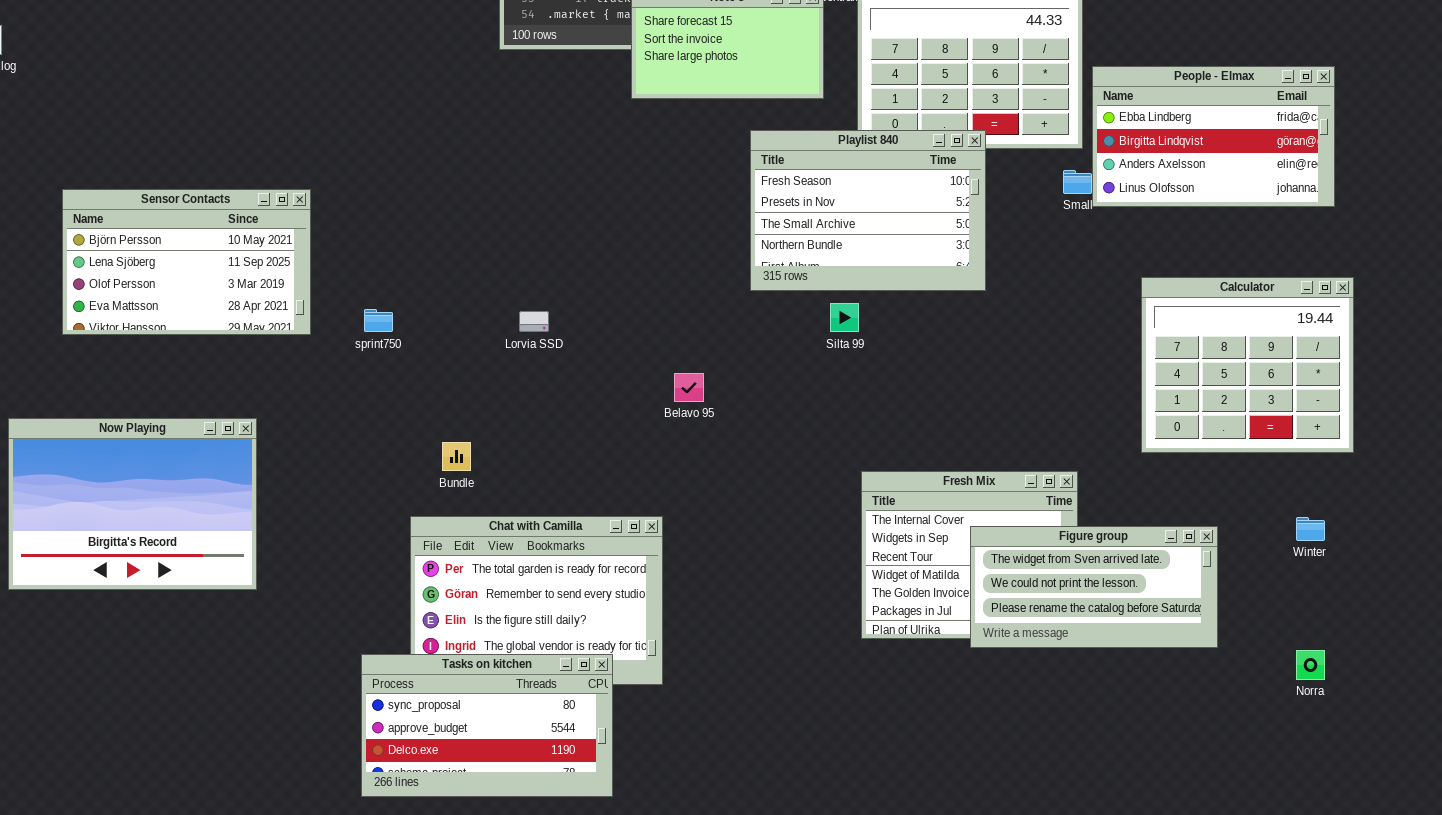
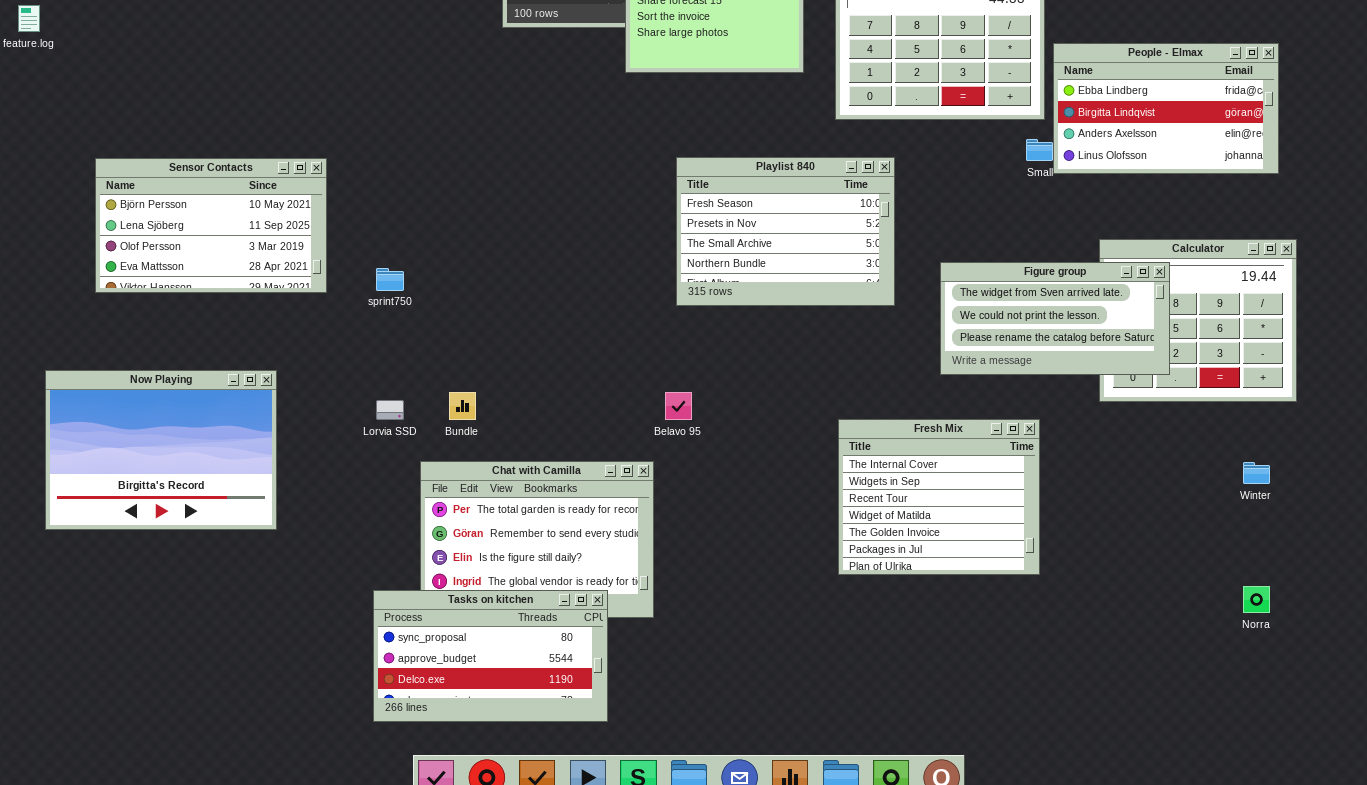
Playlist 840: [750,130,986,291] -> [676,157,895,306], moved
Lorvia SSD: [519,311,549,332] -> [376,400,404,420], moved
Belavo 95: [674,373,704,402] -> [665,392,692,420], moved
Figure group: [970,526,1218,648] -> [940,262,1170,375], moved

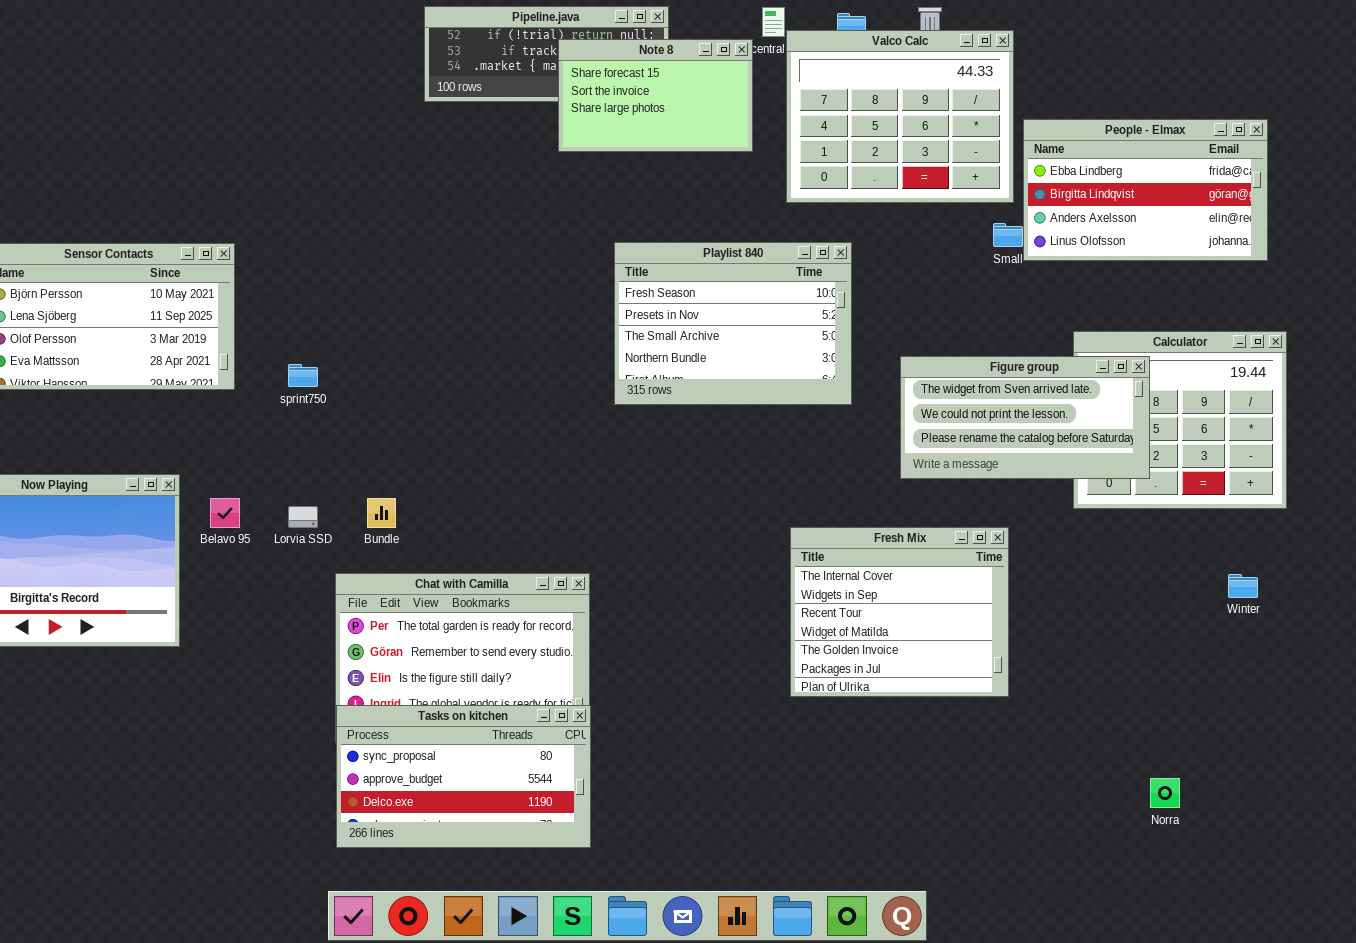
Belavo 95: [665,392,692,420] -> [210,498,240,528], moved
Norra: [1243,586,1270,613] -> [1150,778,1180,808], moved
Tasks on kitchen: [373,590,608,722] -> [336,705,591,848], moved

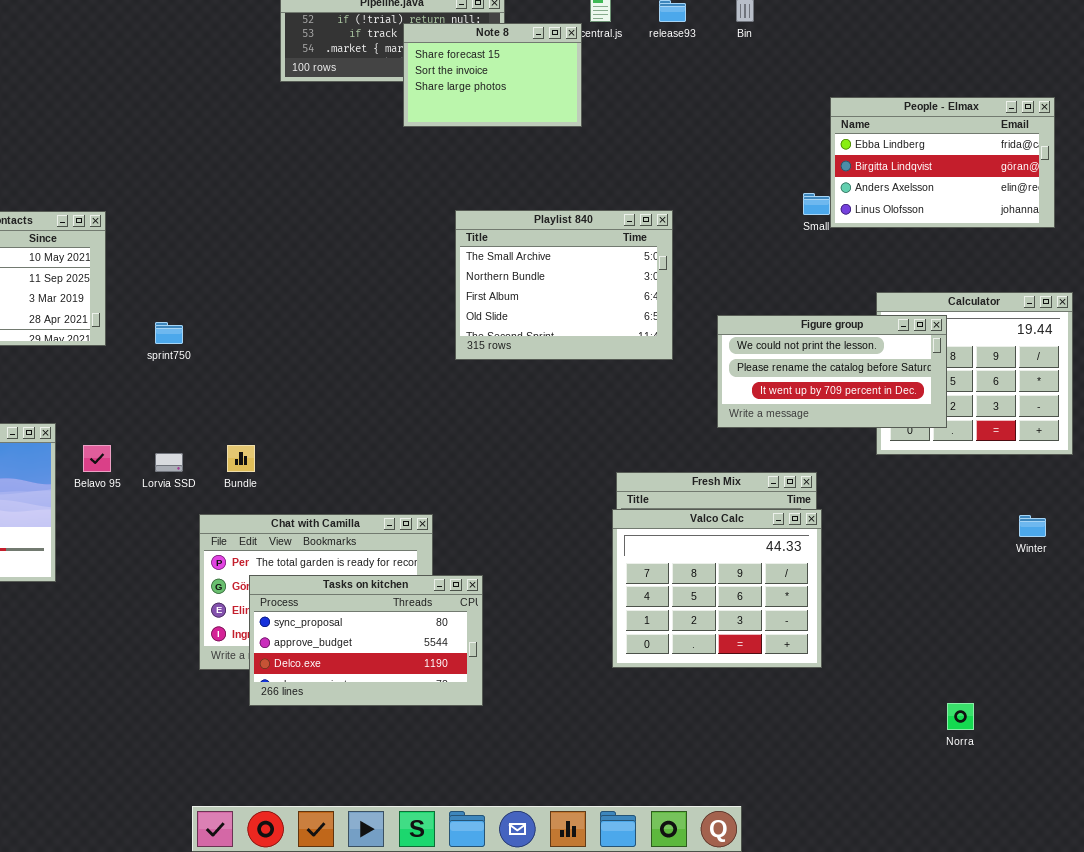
Valco Calc: [786,30,1014,203] -> [612,509,822,668], moved
Playlist 840: [614,242,852,405] -> [455,210,673,360], scrolled down 2 rows
Figure group: [900,356,1150,479] -> [717,315,947,428], scrolled down 1 row
Tasks on kitchen: [336,705,591,848] -> [249,575,483,706], moved

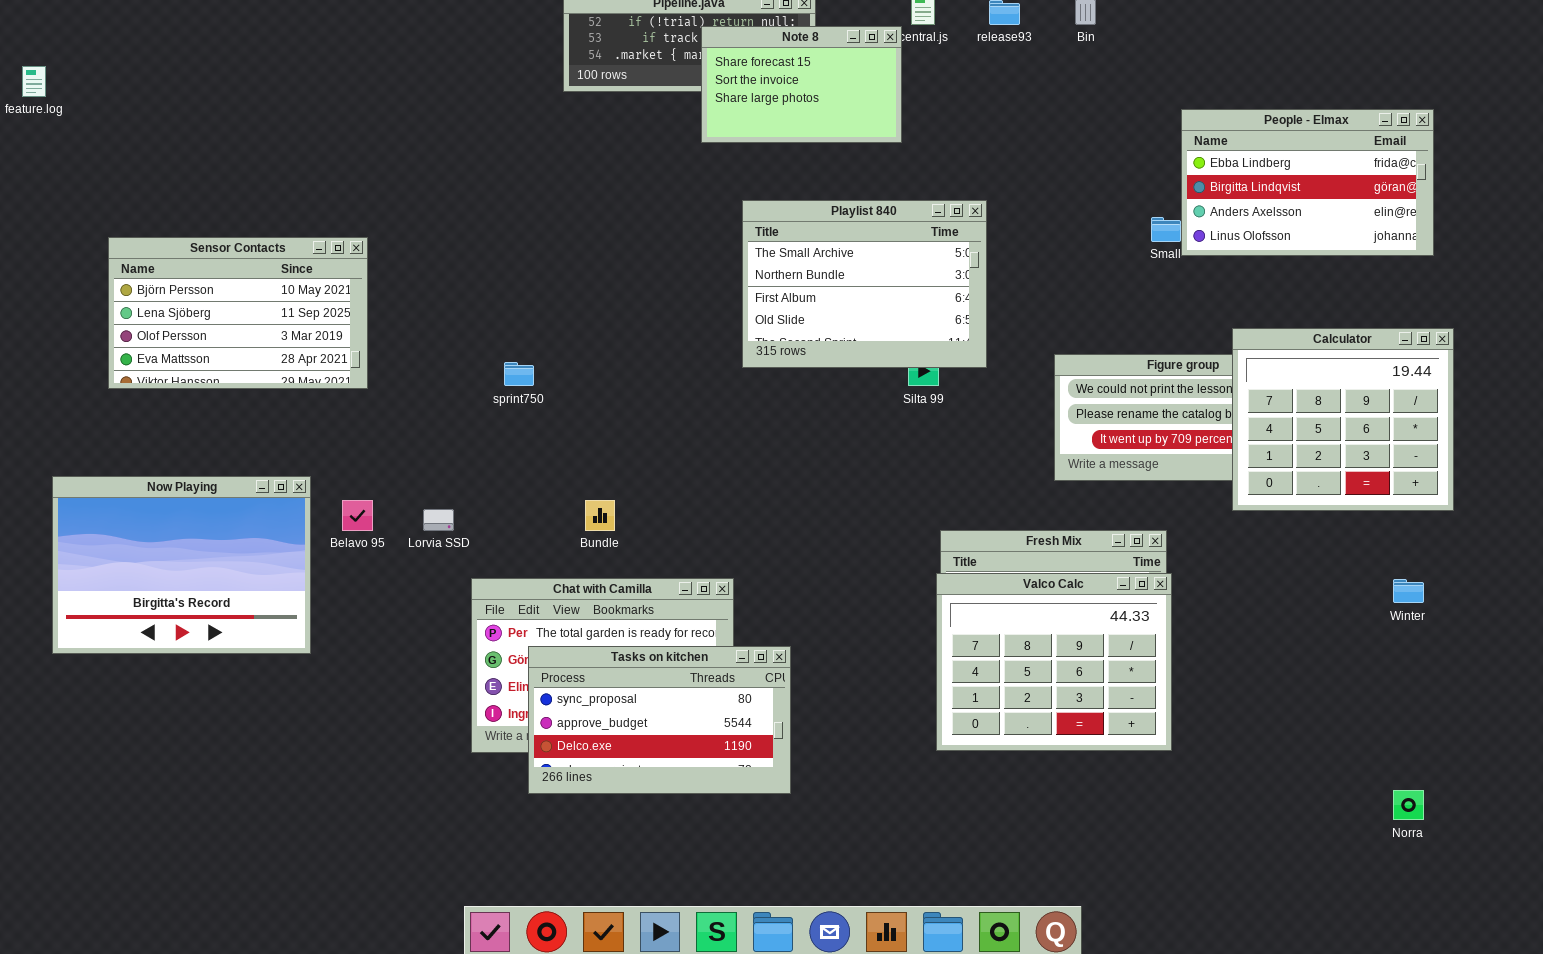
Playlist 840: [455,210,673,360] -> [742,200,987,368], moved
Calculator: [876,292,1073,455] -> [1232,328,1454,511], raised
sprint750: [155,322,183,344] -> [504,362,534,386], moved
Bundle: [227,445,255,472] -> [585,500,615,531], moved
Norra: [947,703,974,730] -> [1393,790,1424,820], moved

